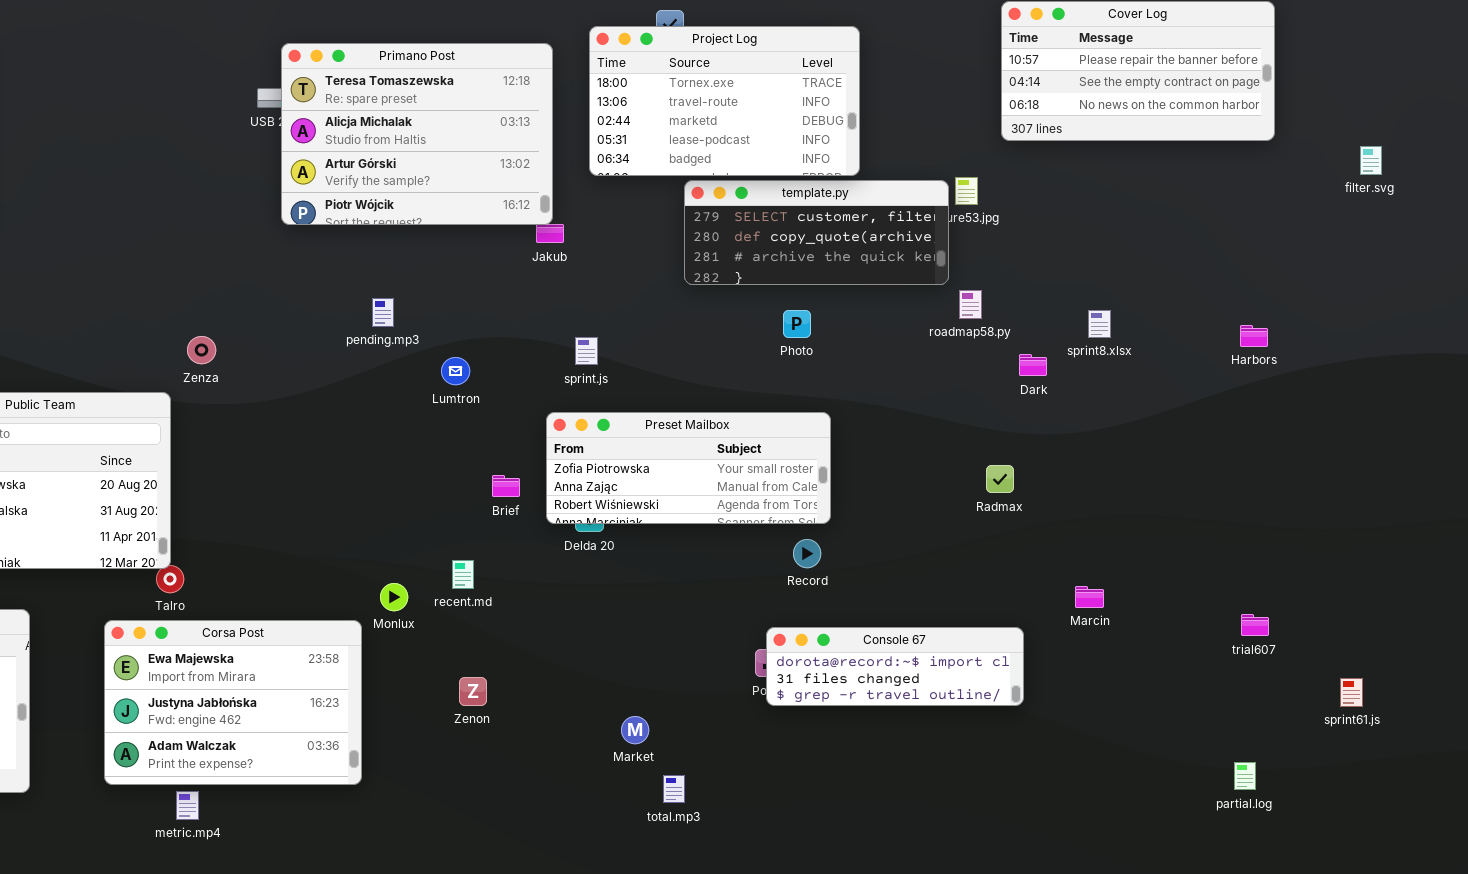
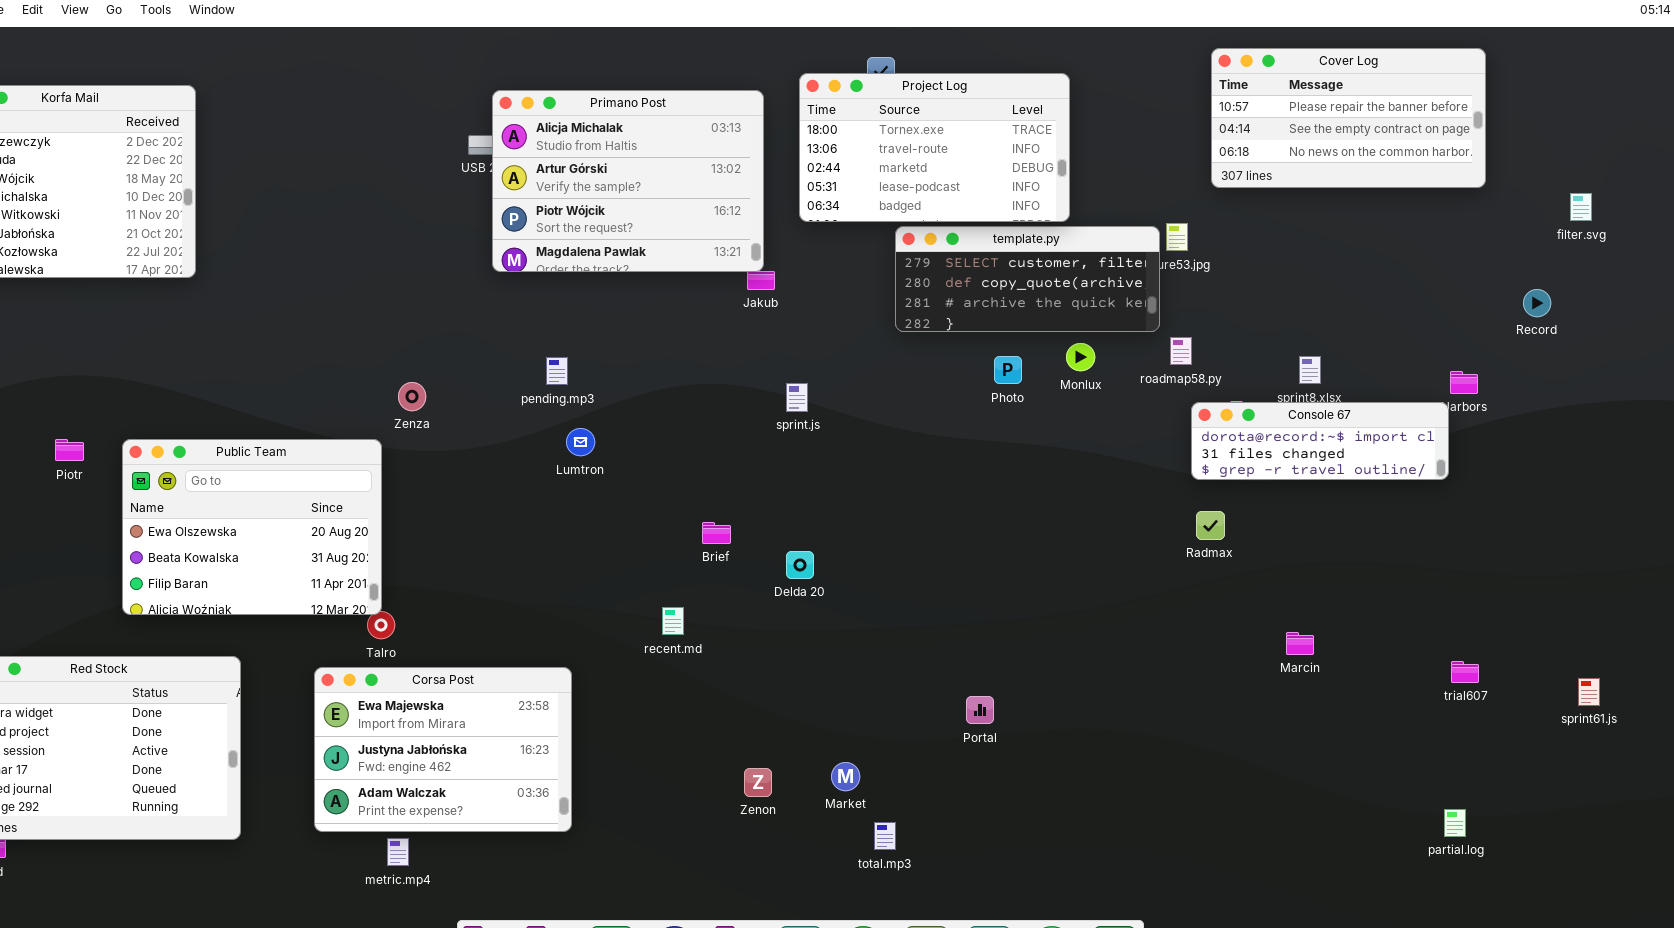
Primano Post: [281,43,553,225] -> [492,90,764,272], scrolled down 1 row
pending.mp3: [372,298,394,327] -> [546,357,568,385], moved
Lumtron: [441,357,470,385] -> [566,428,595,456], moved
Preset Mailbox: [546,412,831,524] -> none, closed
Record: [793,539,821,568] -> [1523,289,1551,317], moved
Monlux: [380,583,408,611] -> [1066,343,1095,371], moved
Console 67: [766,627,1024,706] -> [1191,402,1449,480], moved
Zenon: [459,677,487,706] -> [744,768,772,797], moved
sprint61.js: [1340,678,1363,707] -> [1578,678,1600,706], moved

